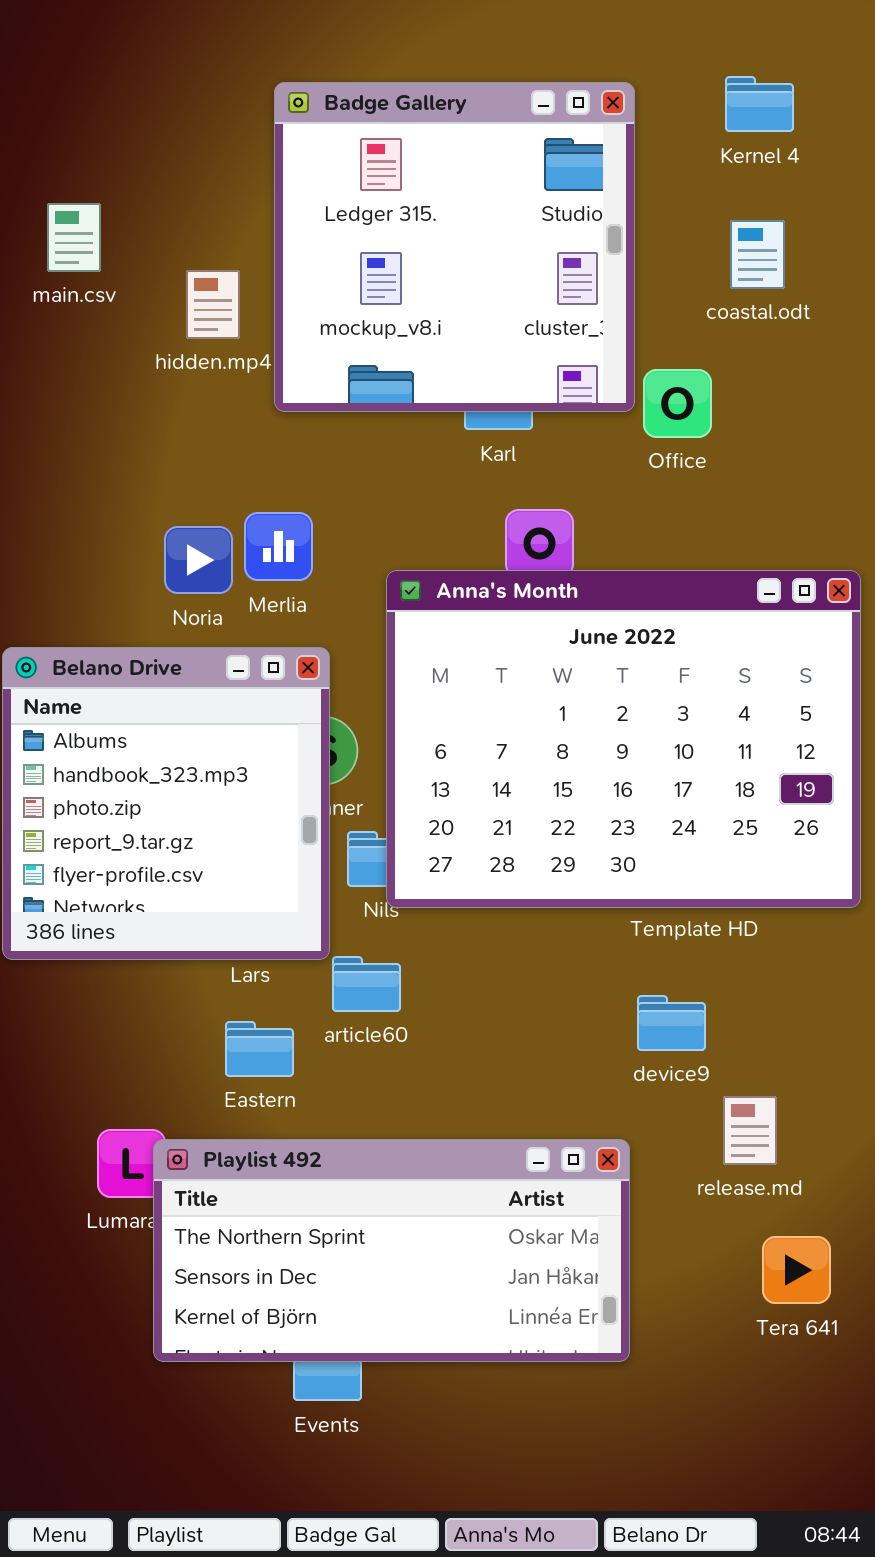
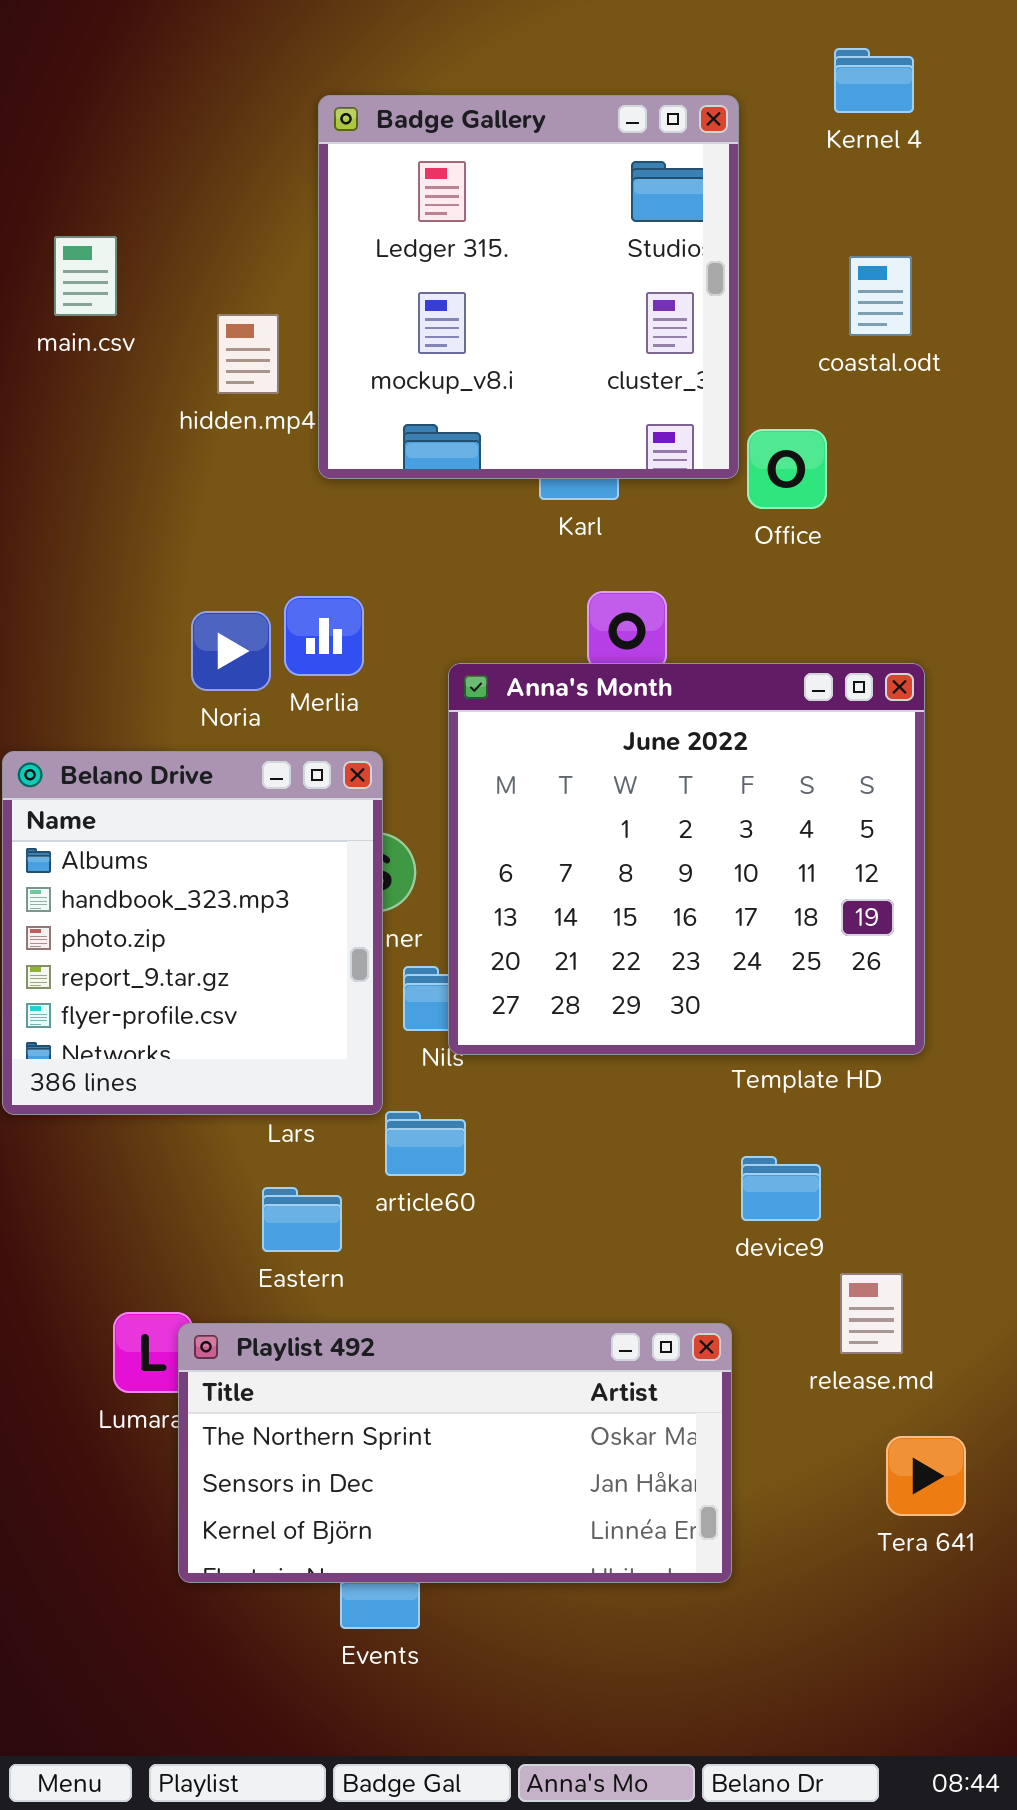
Kernel 4: [725,76,794,132] -> [834,48,914,113], moved
Anna's Month: [386,570,861,908] -> [448,663,925,1055], resized

